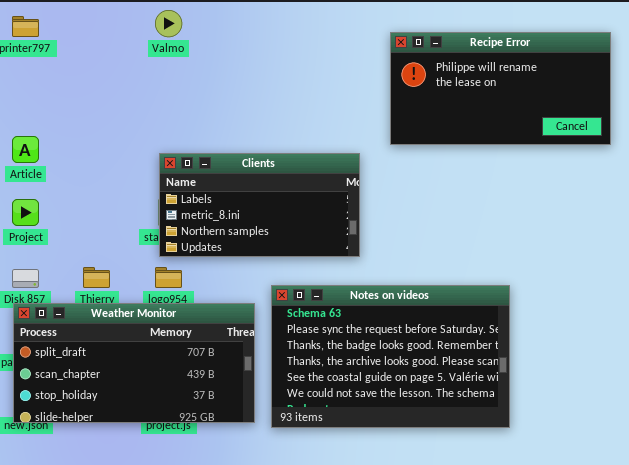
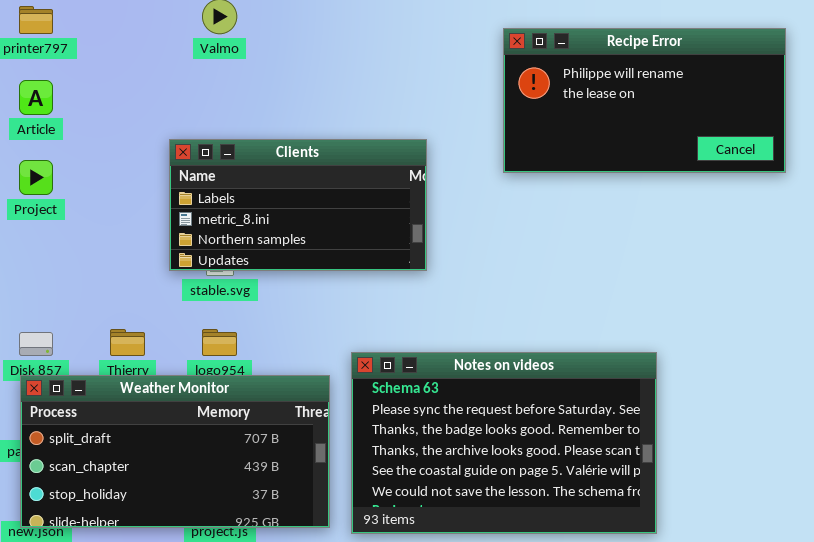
Article: [12,136,39,163] -> [19,80,53,115], moved
Clients: [159,153,360,257] -> [169,139,427,271], moved
Project: [12,199,39,226] -> [19,160,53,195], moved

